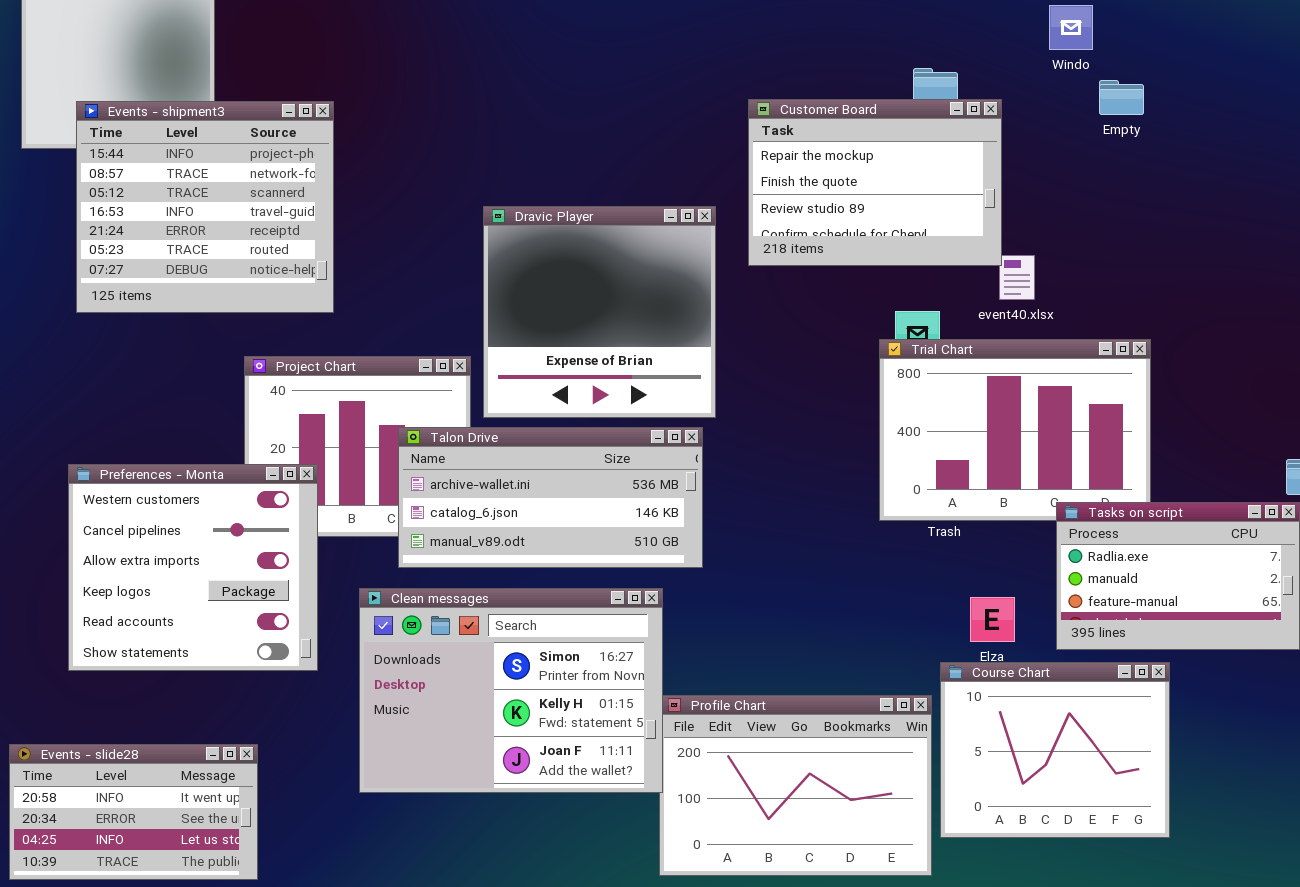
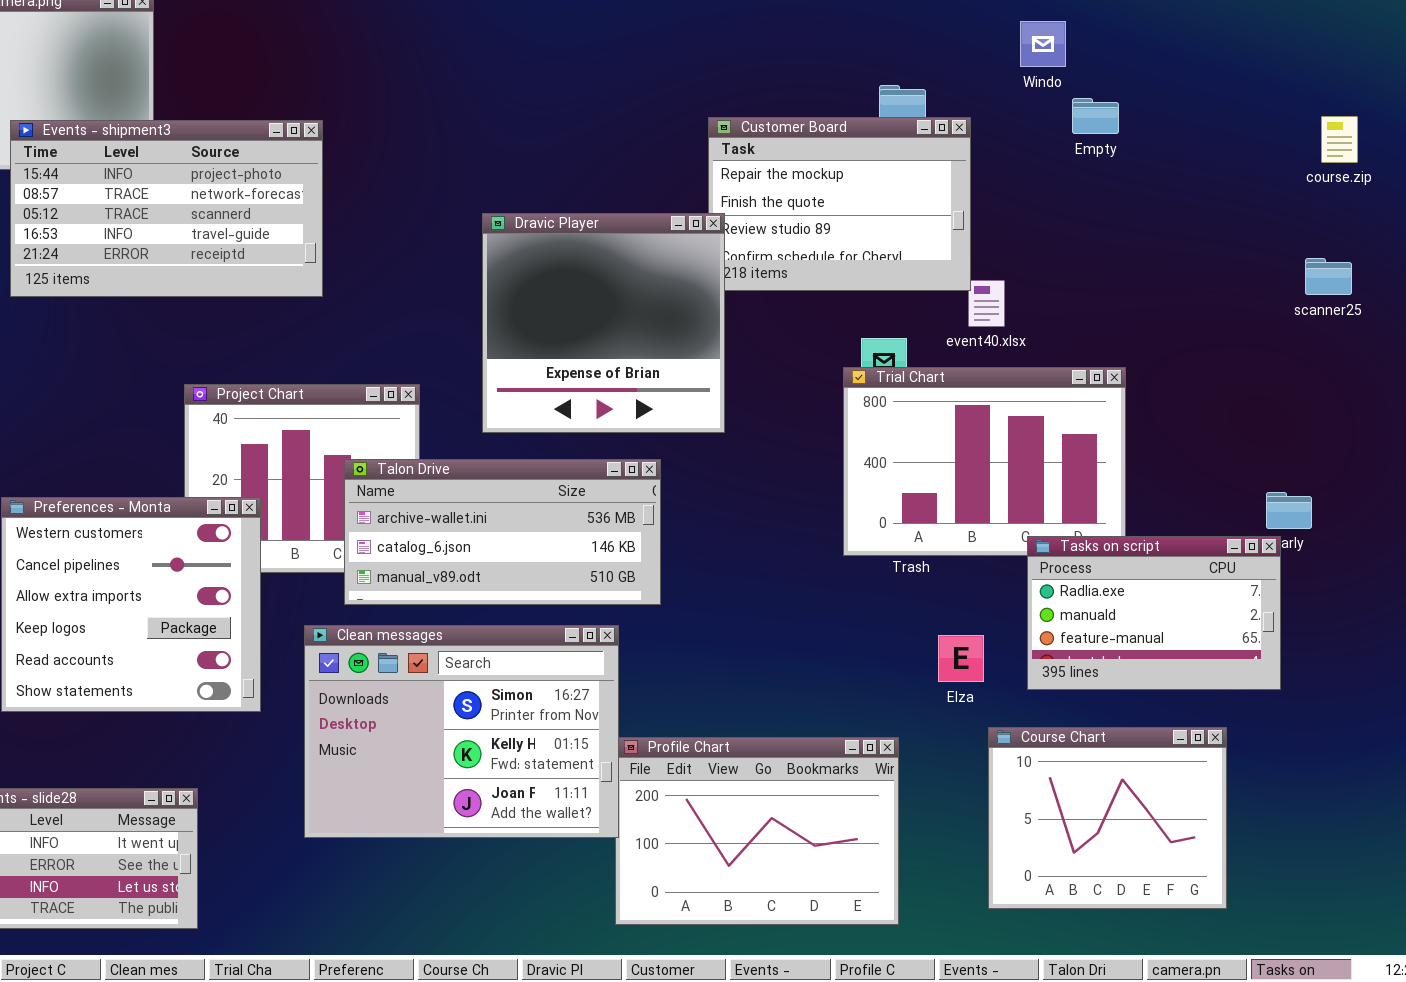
Events - shipment3: [76,101,334,313] -> [10,120,323,297], resized
Dravic Player: [483,206,716,418] -> [482,213,725,433], moved
Course Chart: [940,662,1170,838] -> [988,727,1227,909], moved

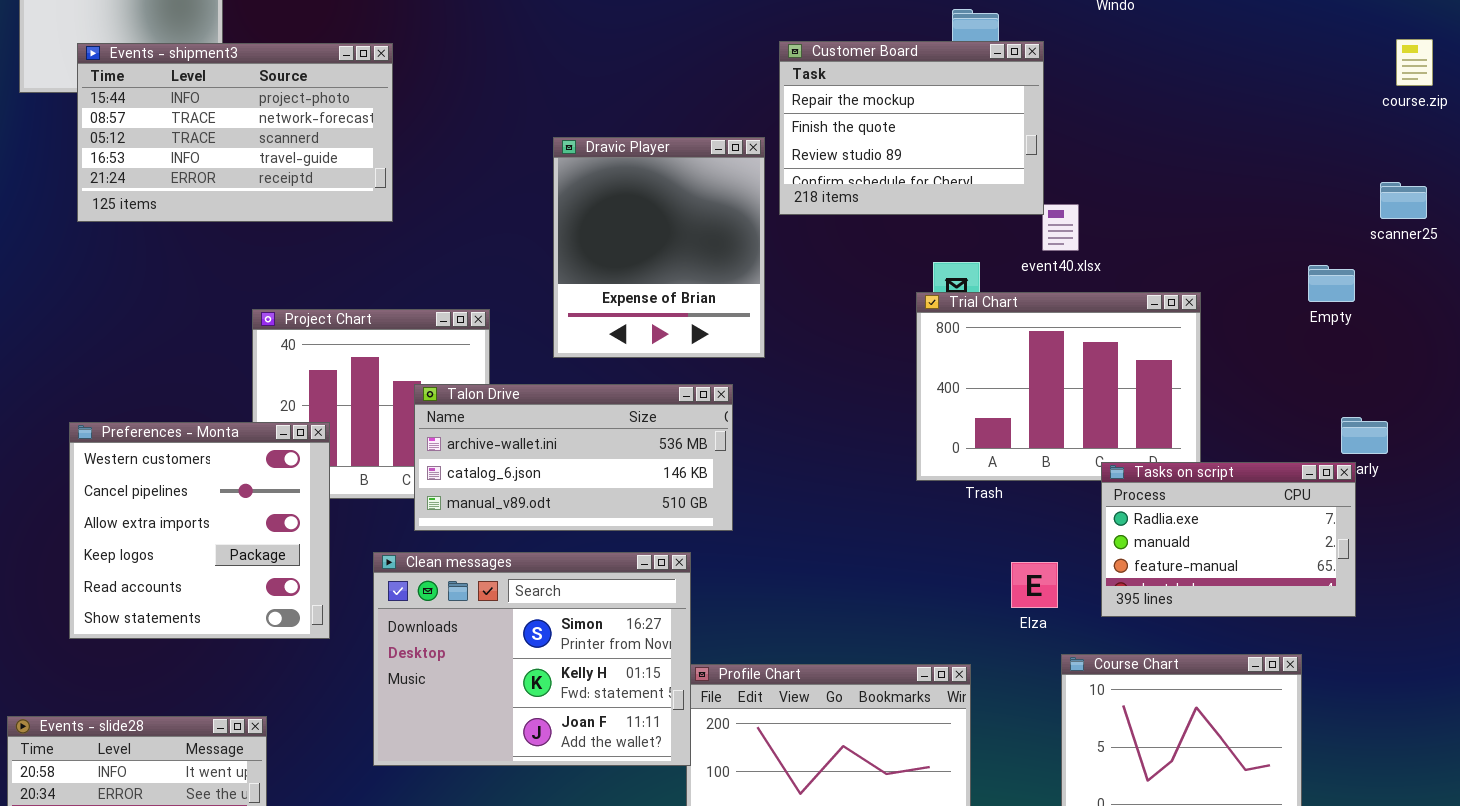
Empty: [1072,98,1119,134] -> [1308,265,1355,302], moved
Dravic Player: [482,213,725,433] -> [553,137,765,358], resized

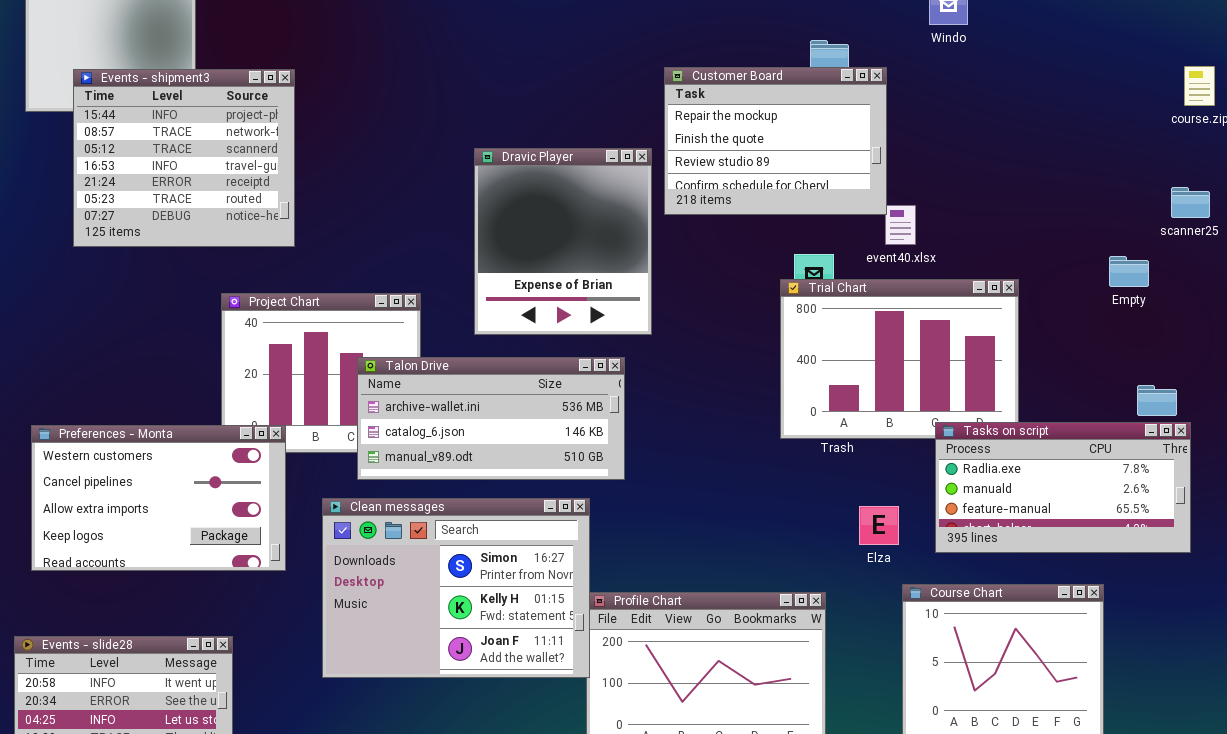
Events - shipment3: [77,43,393,222] -> [73,69,295,247], resized
Preferences - Monta: [69,422,330,639] -> [31,425,286,571], resized
Tasks on script: [1101,462,1356,617] -> [935,422,1191,553], resized

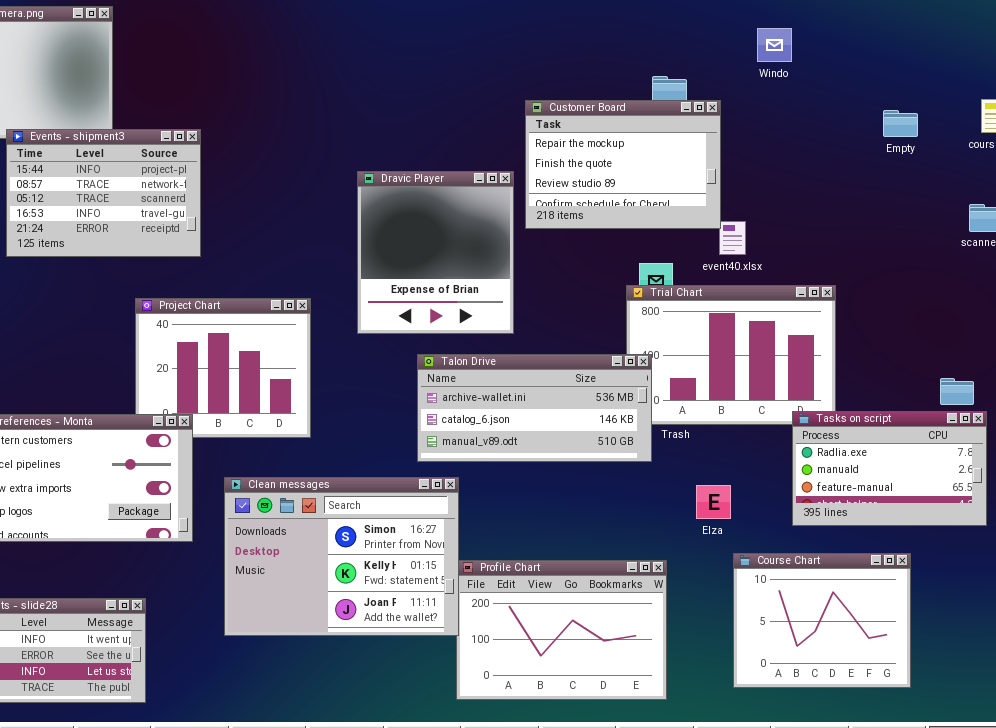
Events - shipment3: [73,69,295,247] -> [6,129,201,257], resized
Empty: [1109,256,1149,287] -> [883,110,918,137], moved
Talon Drive: [357,357,625,480] -> [417,354,652,462], moved
Tasks on script: [935,422,1191,553] -> [792,411,987,526], resized

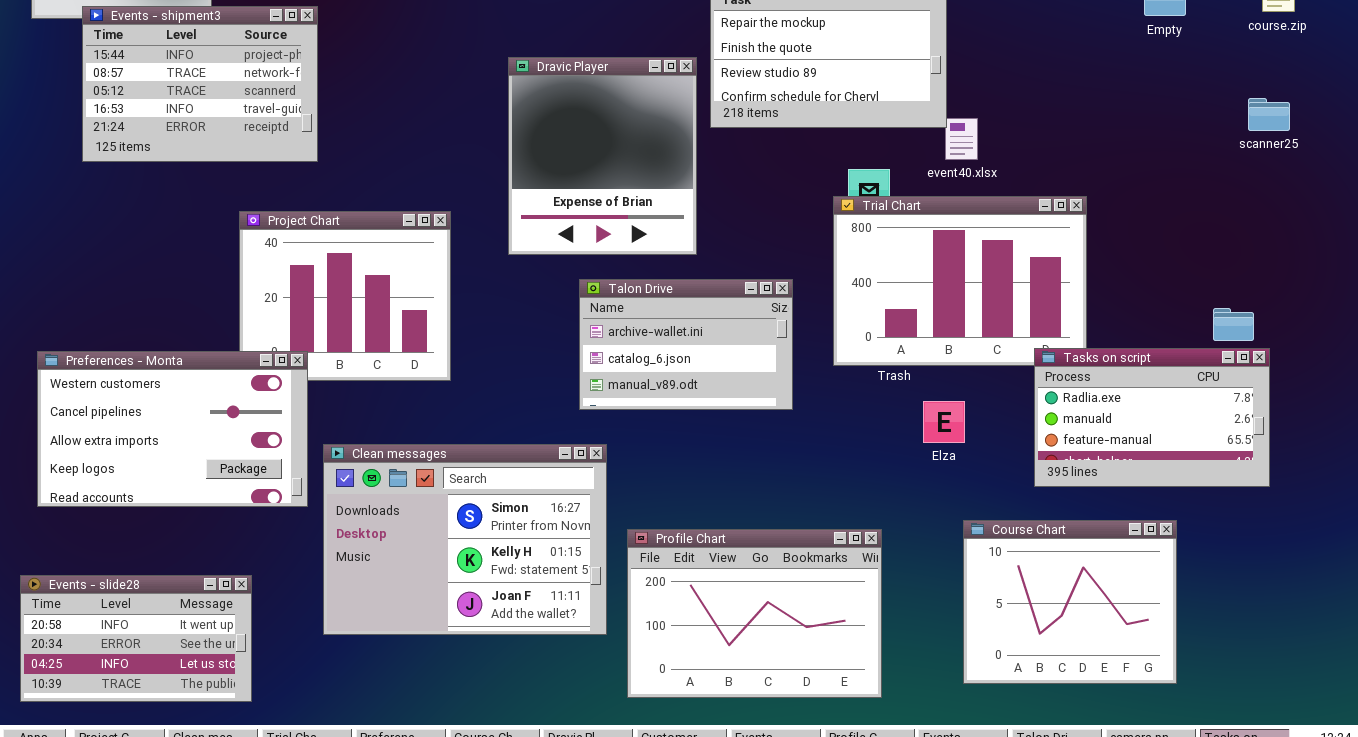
Talon Drive: [417,354,652,462] -> [579,279,793,410], resized
Clean messages: [224,477,459,636] -> [323,444,607,635], moved
Elza: [696,485,731,519] -> [923,401,965,443], moved

